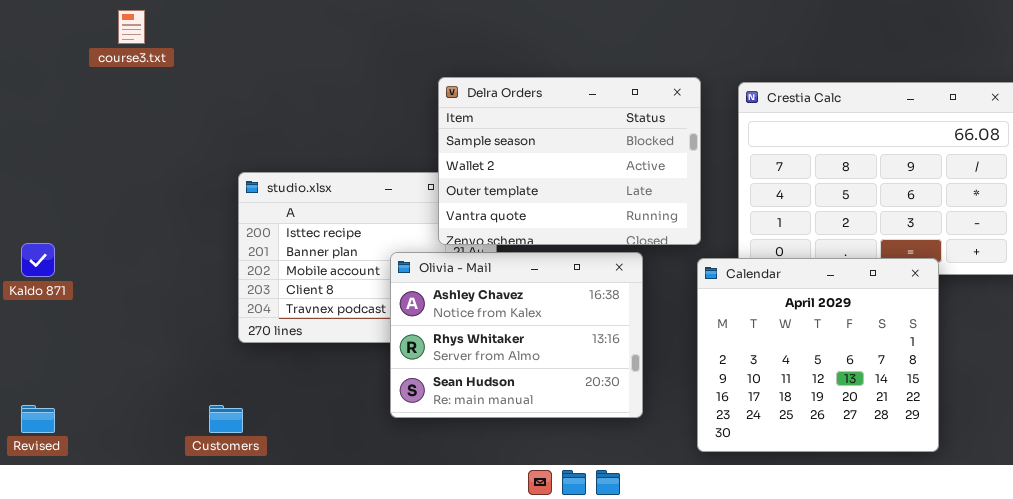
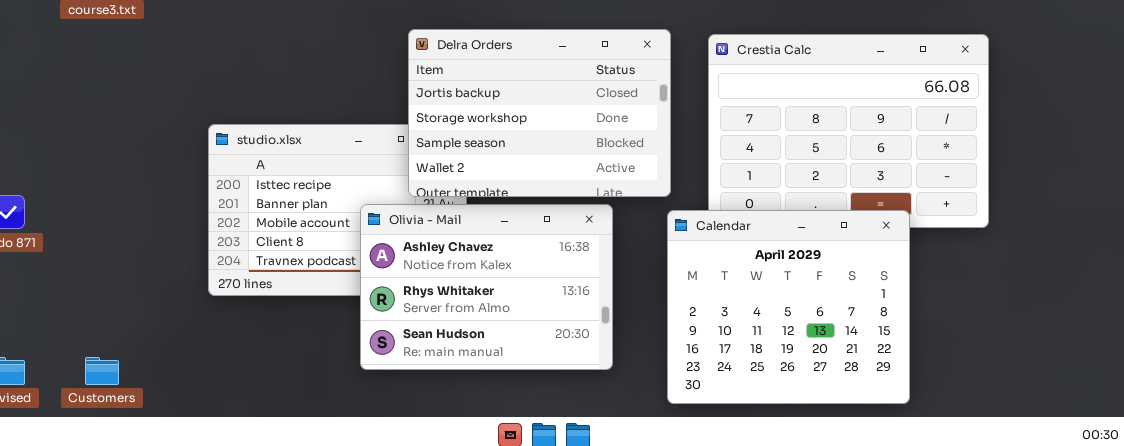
Delra Orders: [438,77,701,245] -> [408,29,671,197], scrolled up 2 rows
Customers: [209,405,243,433] -> [85,357,119,385], moved

